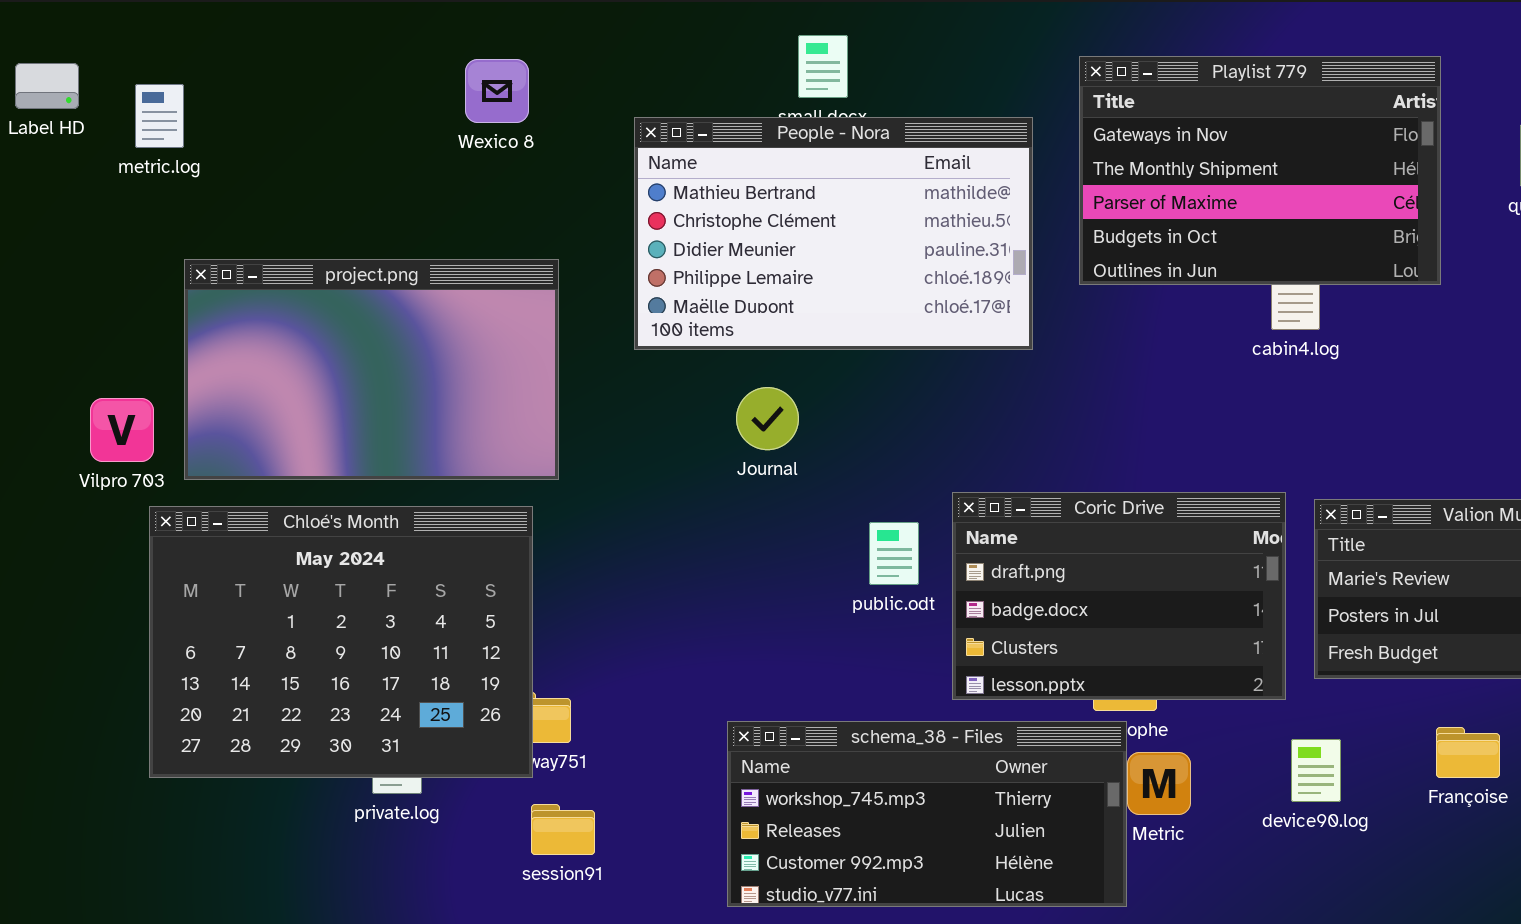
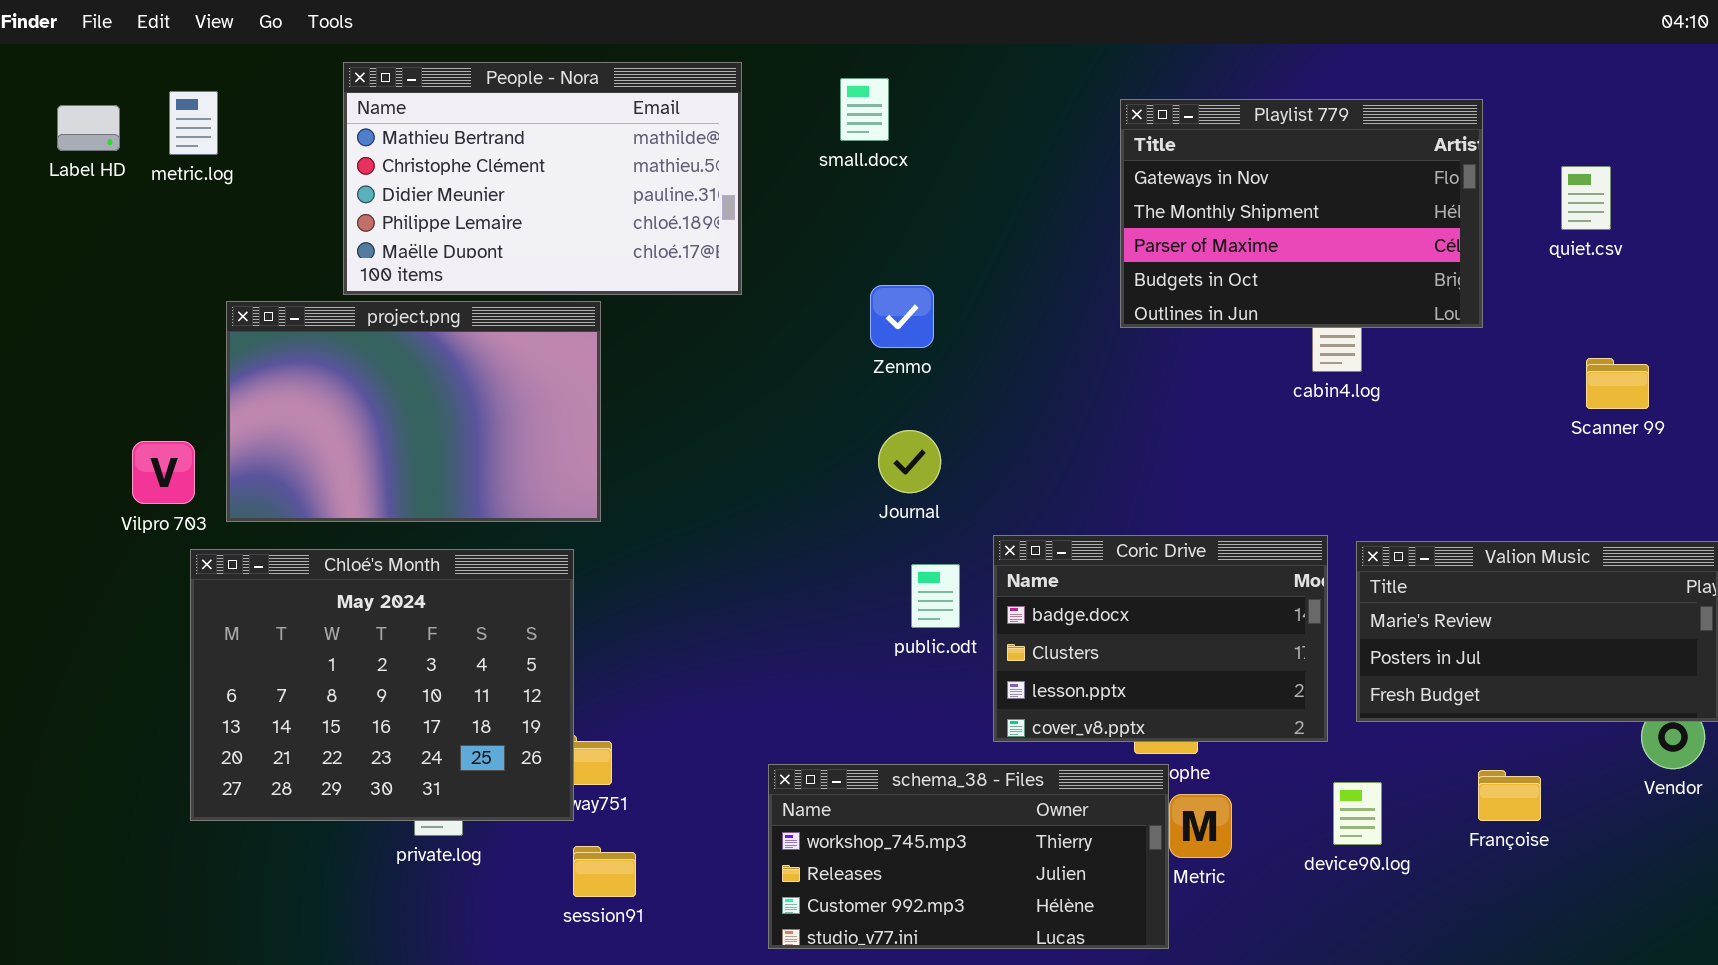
metric.log: [135,84,184,148] -> [169,91,218,155], moved
People - Nora: [634,117,1033,350] -> [343,62,742,295], moved
Journal: [736,387,799,450] -> [878,430,941,493], moved
Coric Drive: [952,492,1286,700] -> [993,535,1328,742], scrolled down 1 row

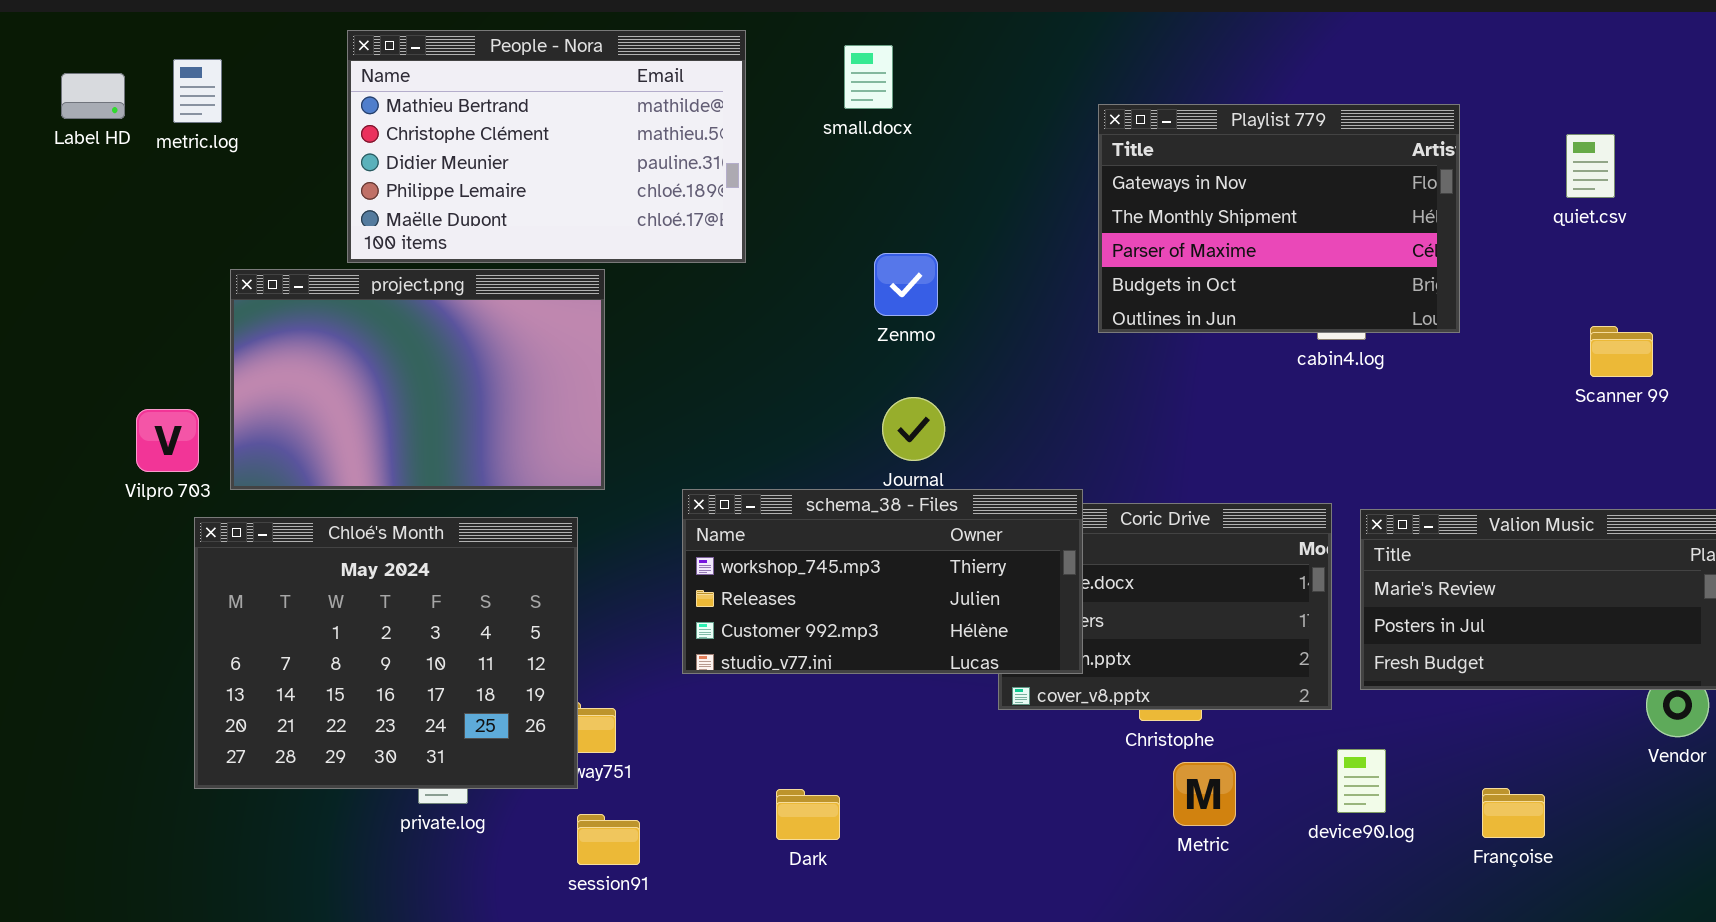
Playlist 779: [1120,99,1483,328] -> [1098,104,1460,333], moved
schema_38 - Files: [768,764,1169,949] -> [682,489,1083,674], moved
Françoise: [1478,770,1541,821] -> [1482,788,1545,838], moved

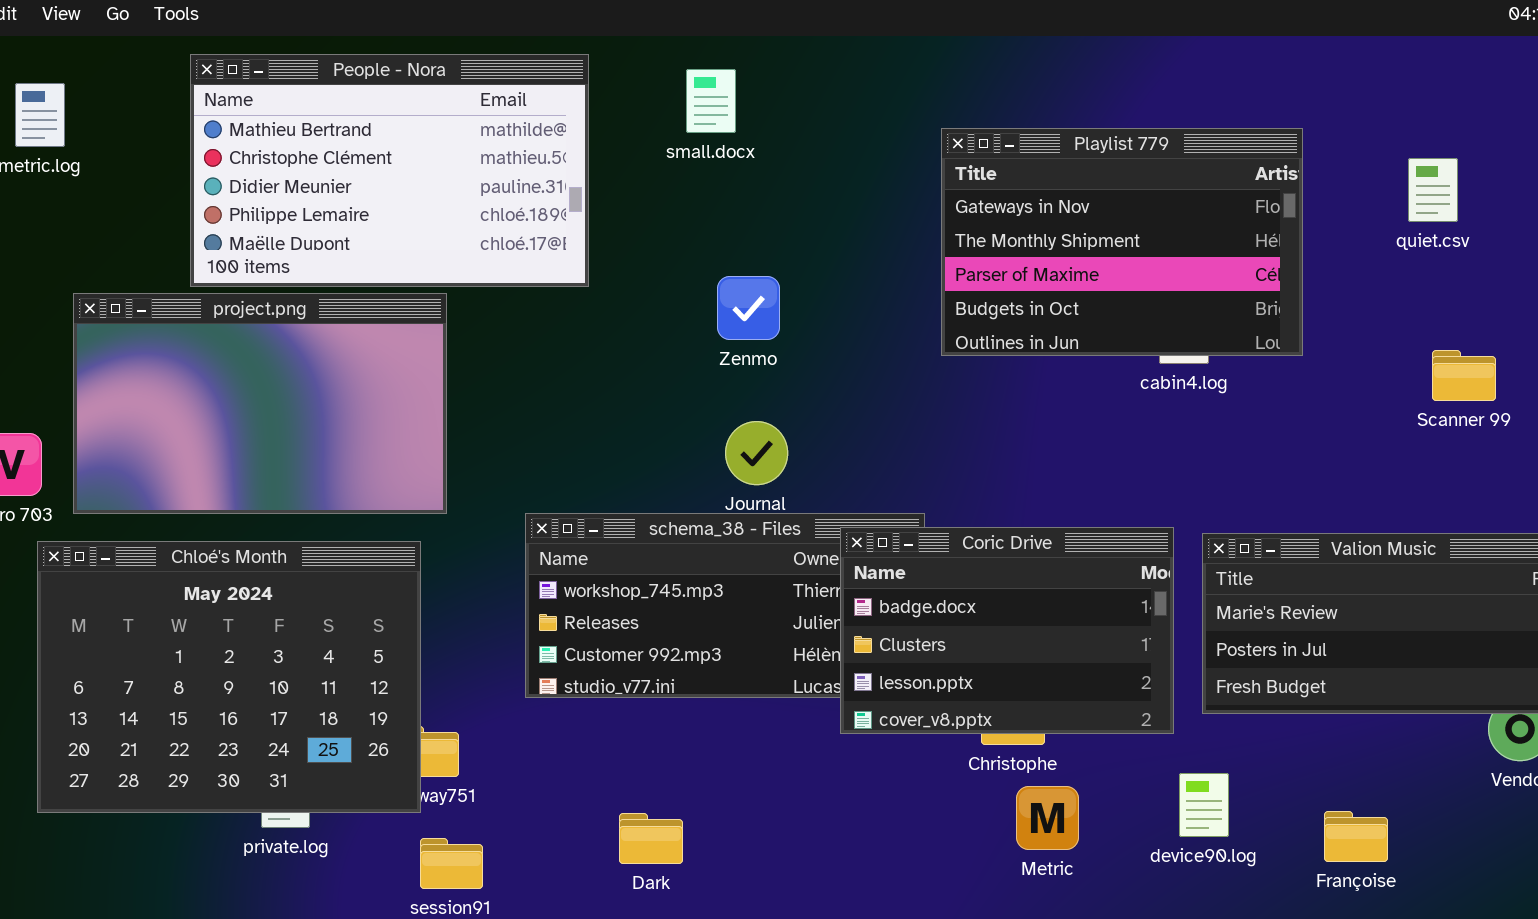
Coric Drive: [998,503,1332,710] -> [840,527,1174,734], raised

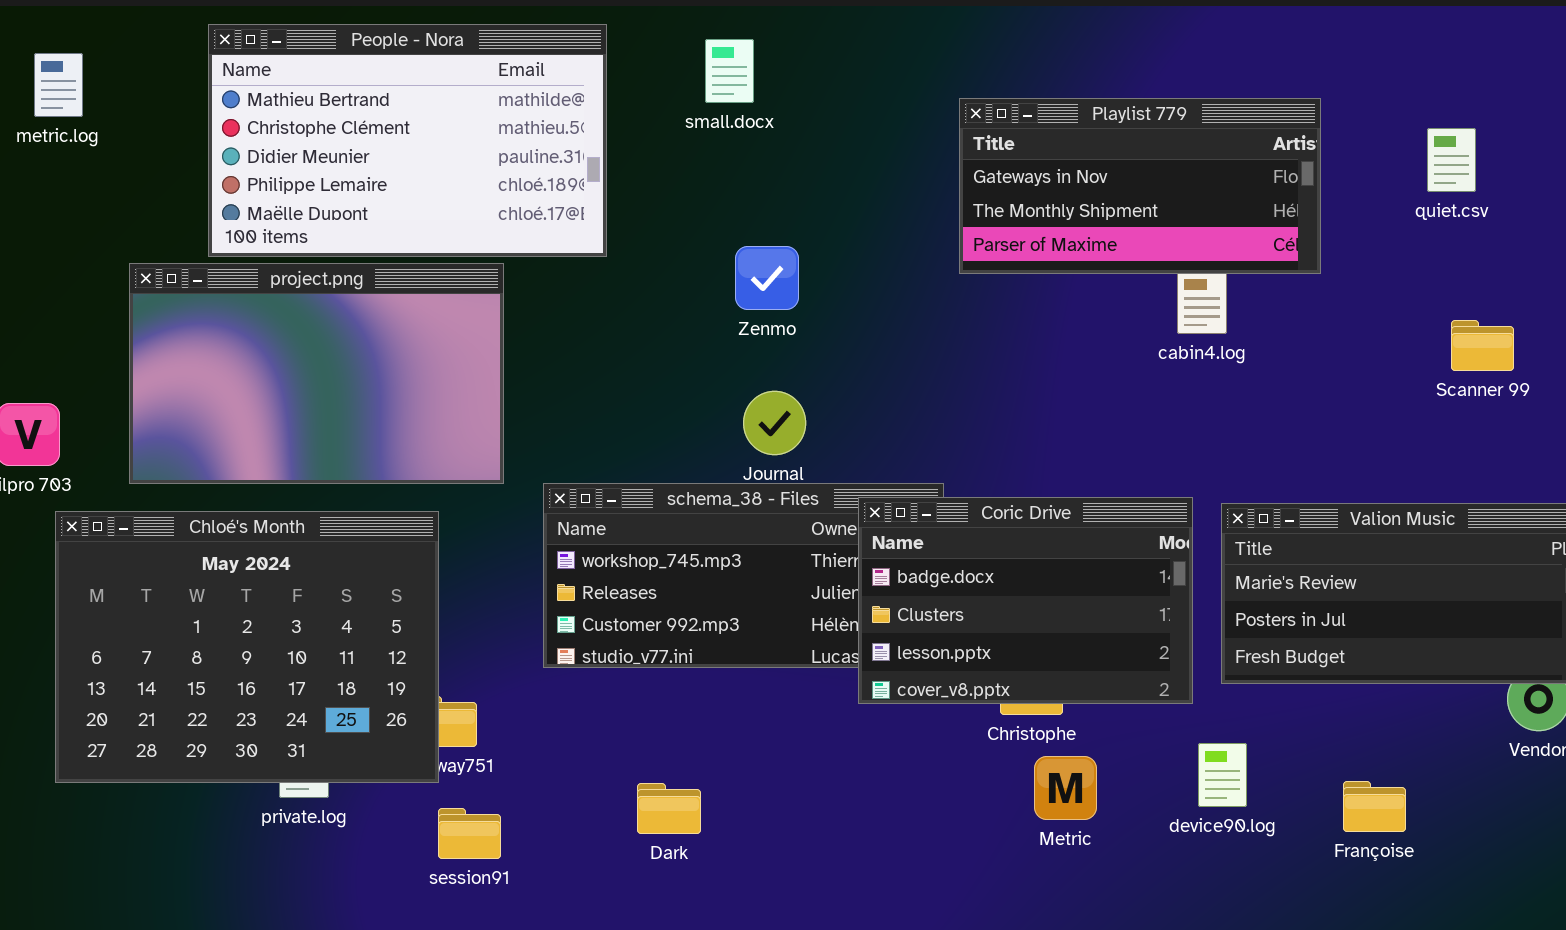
Playlist 779: [941,128,1303,356] -> [959,98,1321,274], resized
project.png: [73,293,447,514] -> [129,263,504,484], moved

